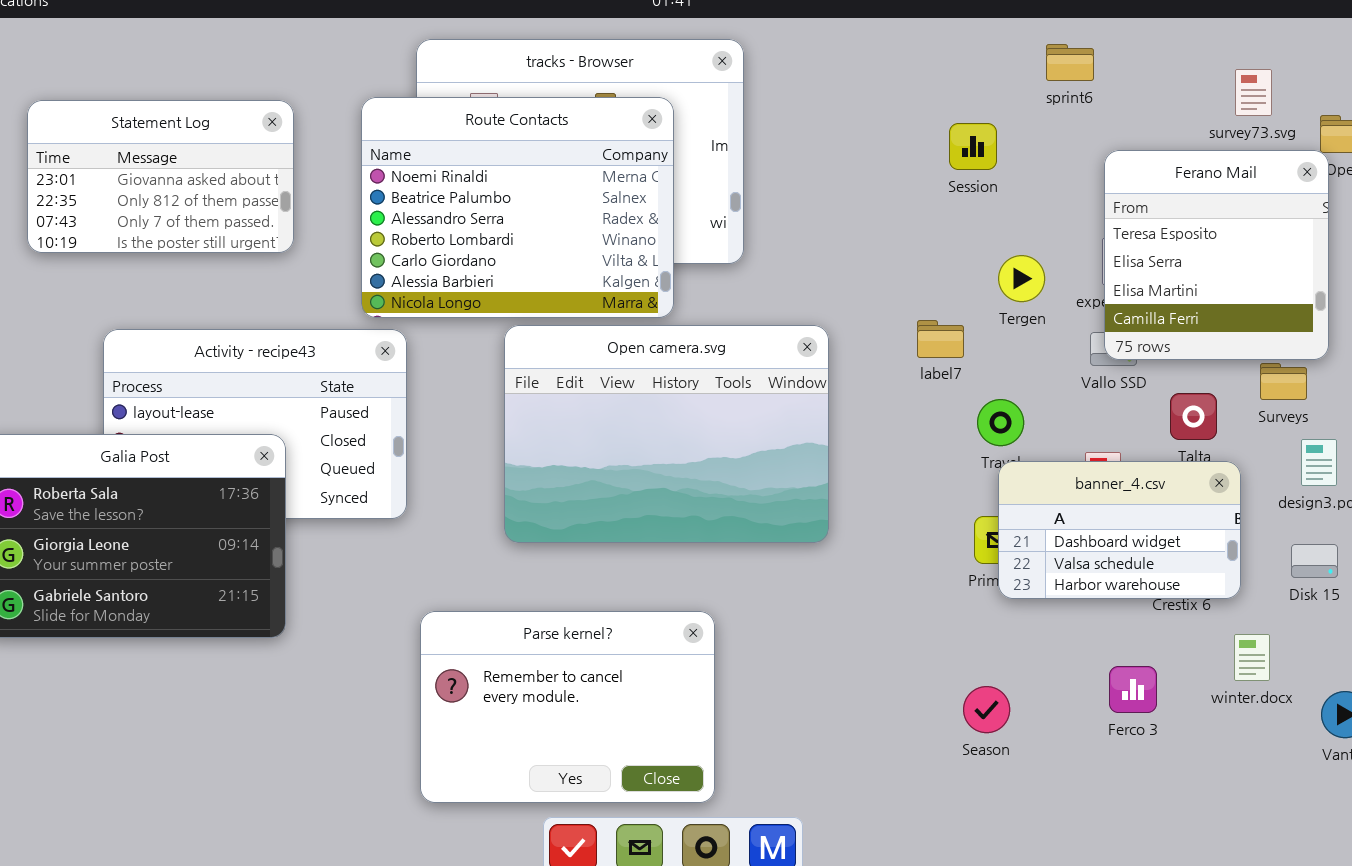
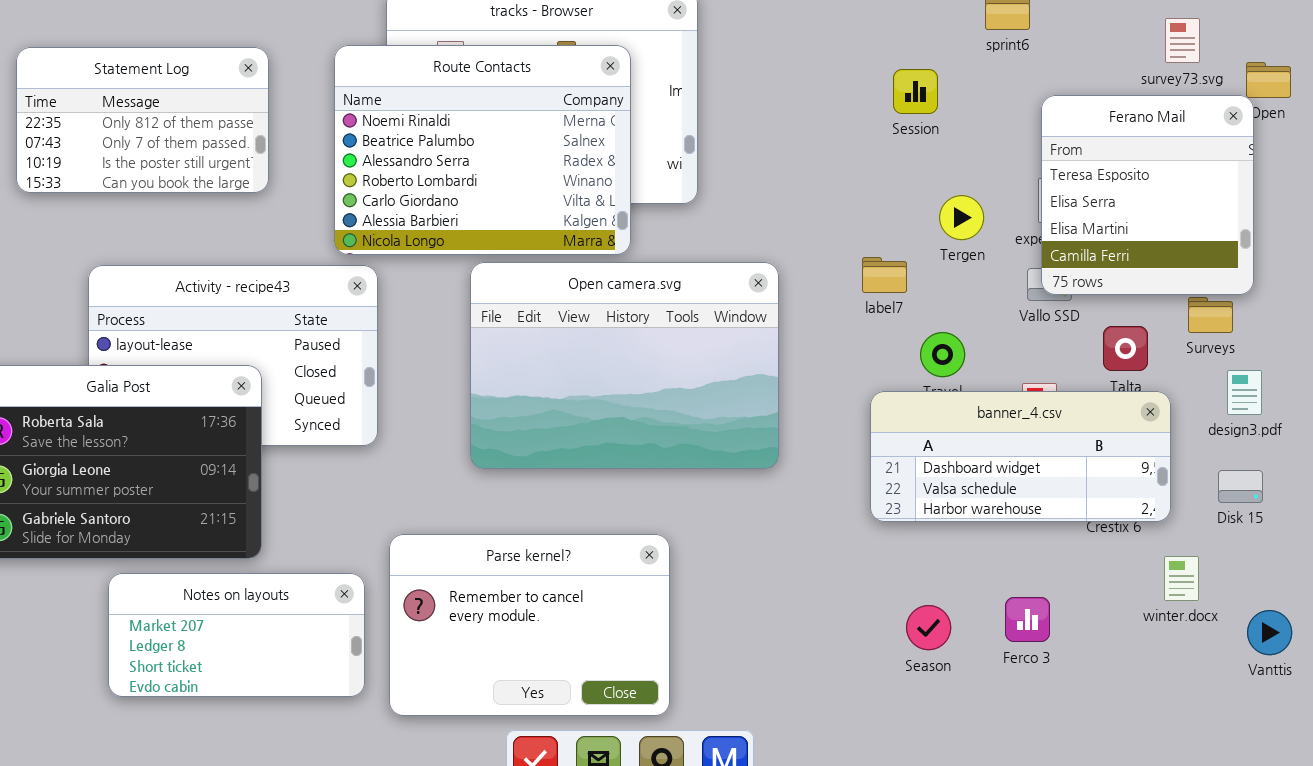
Statement Log: [27,100,294,253] -> [16,47,269,193], scrolled down 1 row
banner_4.csv: [998,461,1241,599] -> [870,391,1171,522], resized
Notes on layouts: none -> [108,573,365,697], opened
Ferco 3: [1109,666,1157,713] -> [1005,597,1050,642], moved

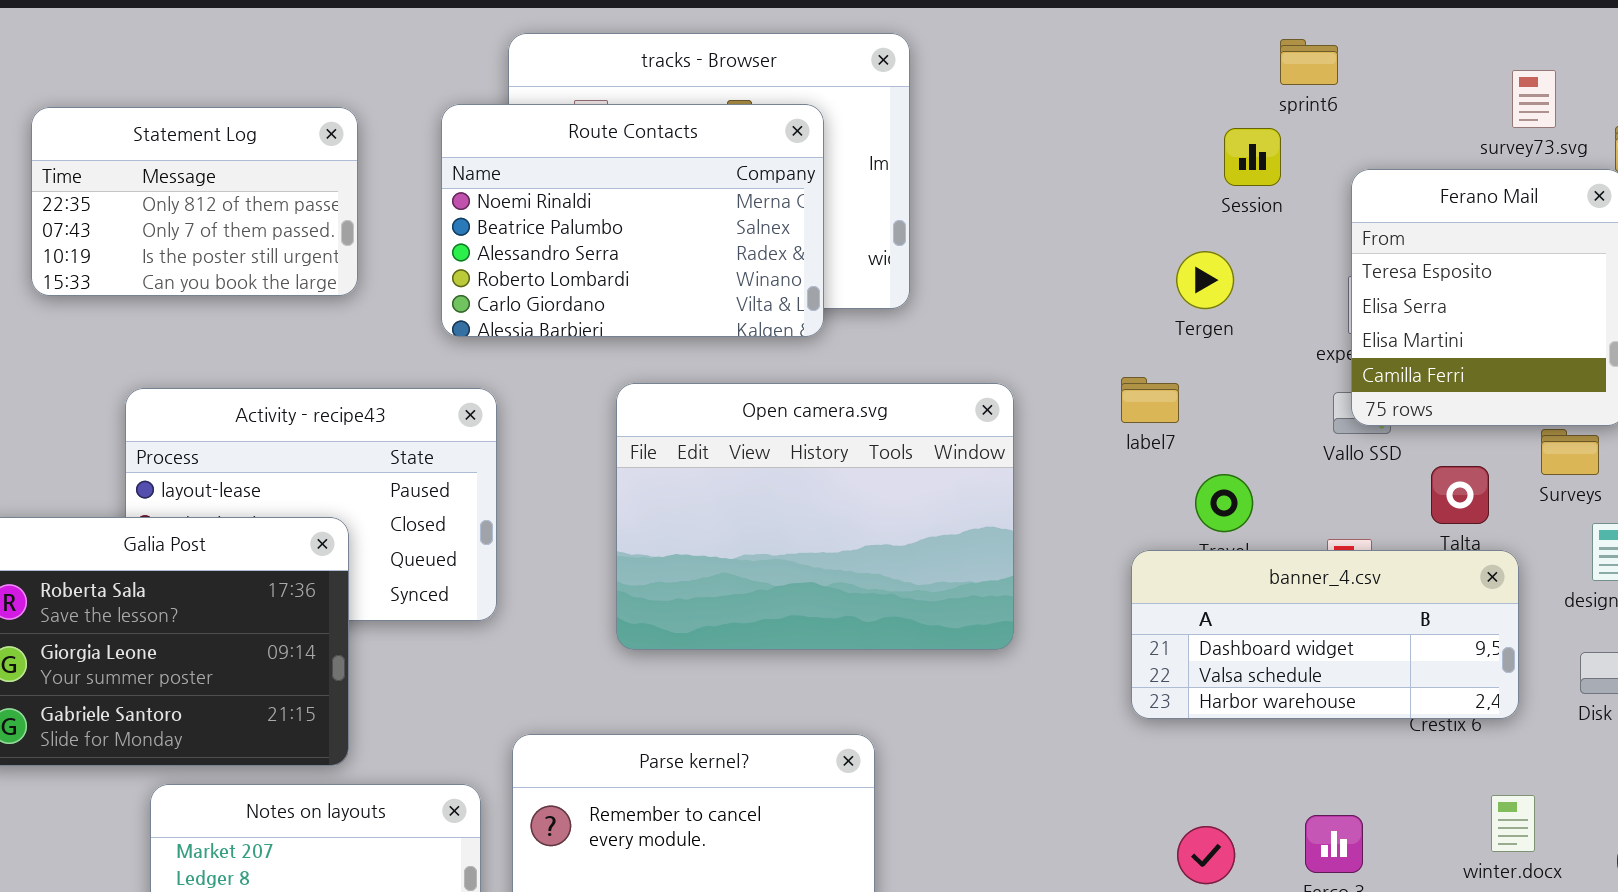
Route Contacts: [334,45,631,255] -> [441,104,824,337], resized
Session: [893,69,938,114] -> [1224,128,1281,186], moved
Tergen: [939,195,984,240] -> [1176,251,1234,309], moved
winter.docx: [1164,556,1199,601] -> [1491,795,1535,852], moved

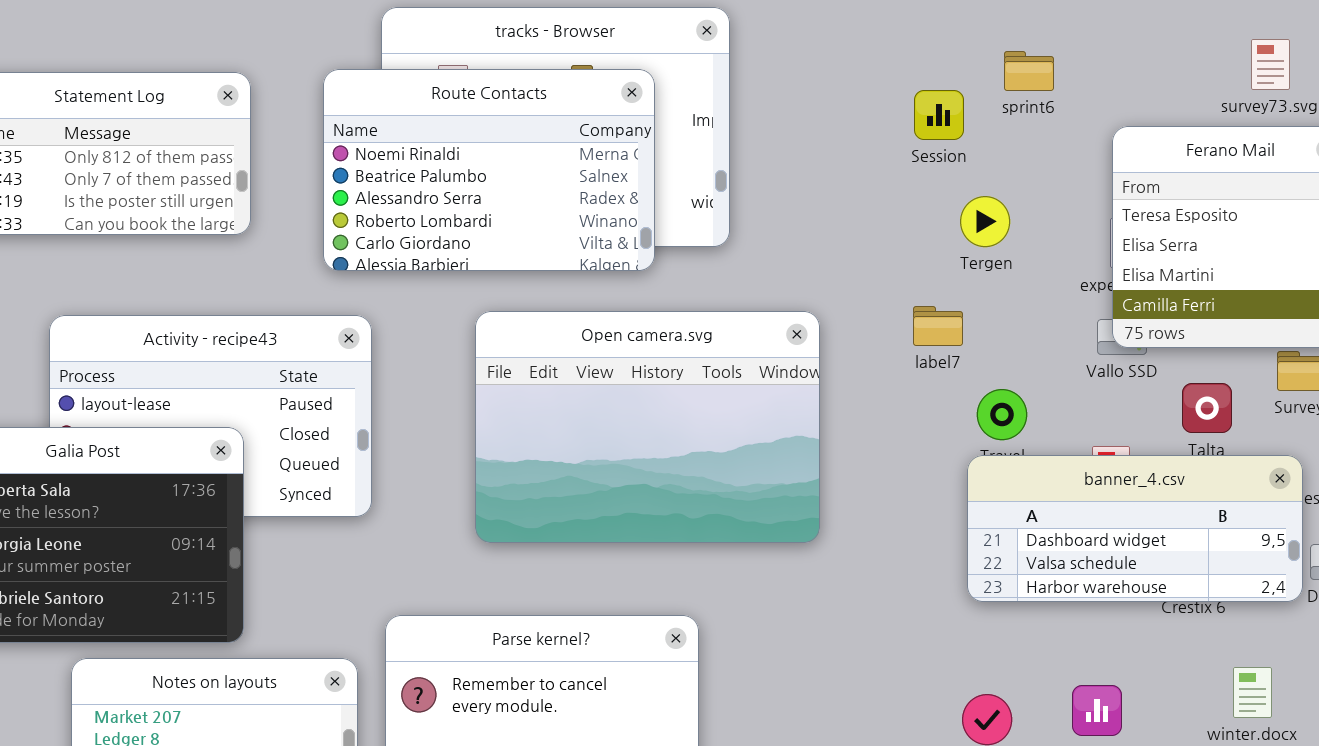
sprint6: [1280,39,1338,85] -> [1004,51,1054,91], moved
Session: [1224,128,1281,186] -> [914,90,964,140], moved
banner_4.csv: [1131,550,1519,719] -> [967,455,1303,602], moved

